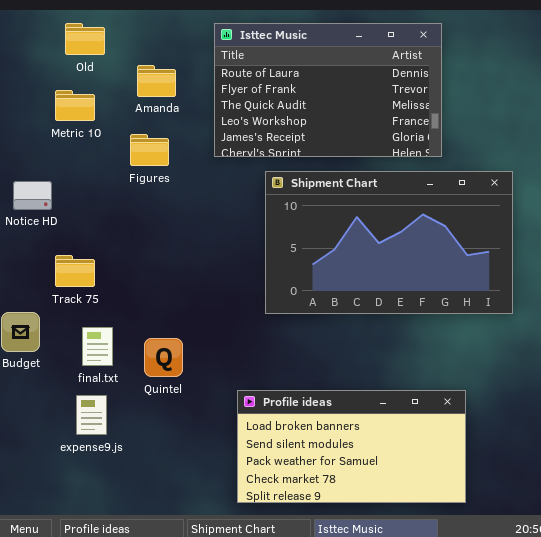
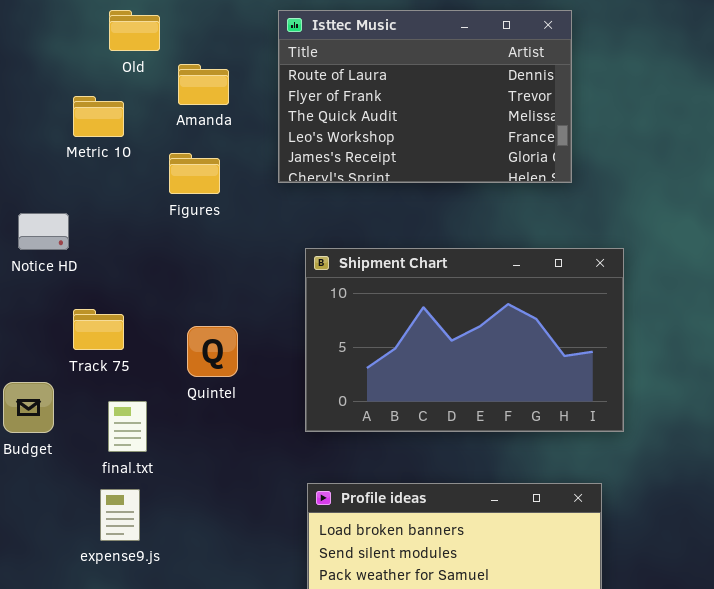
Old: [65,23,105,55] -> [109,10,160,51], moved
Shipment Chart: [265,171,513,314] -> [305,248,624,432], moved
Quintel: [144,338,183,377] -> [187,326,238,377], moved

